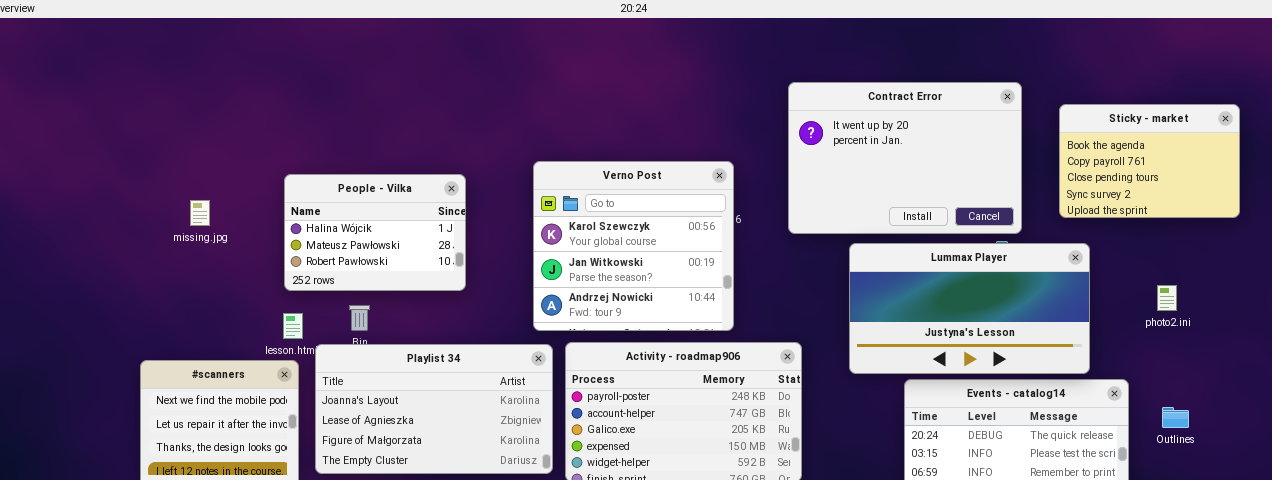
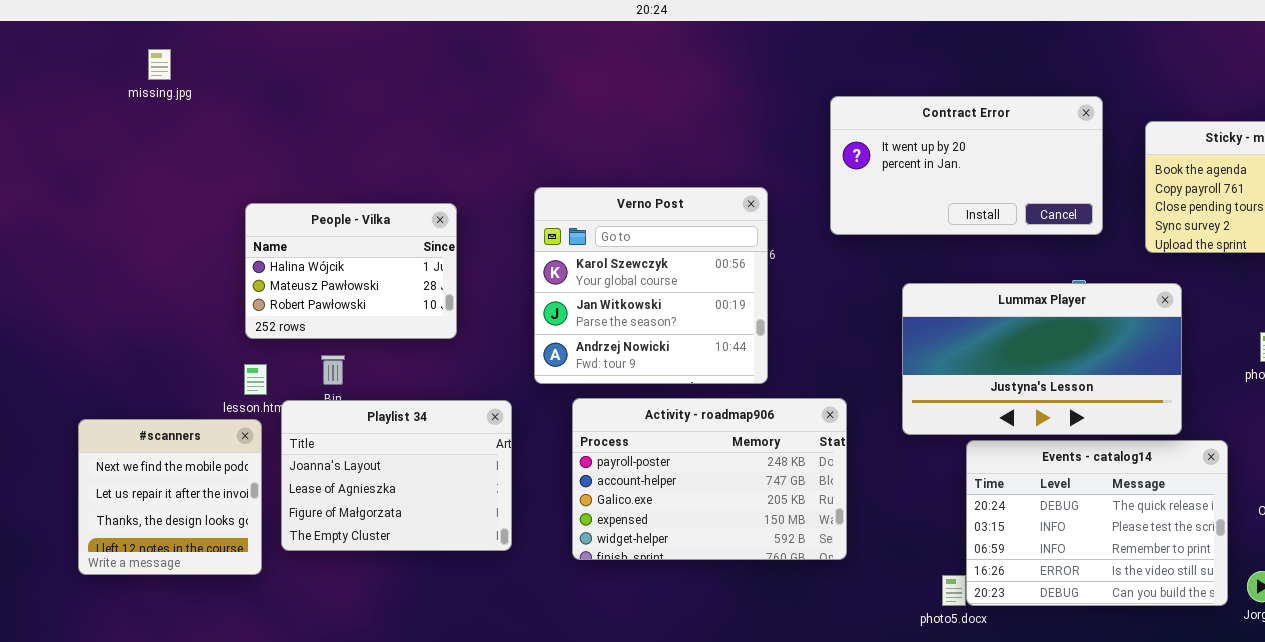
Contract Error: [788,82,1022,234] -> [830,96,1103,235], resized
missing.jpg: [190,200,210,226] -> [148,49,171,80], moved
Playlist 34: [315,344,553,474] -> [281,400,512,551], resized

